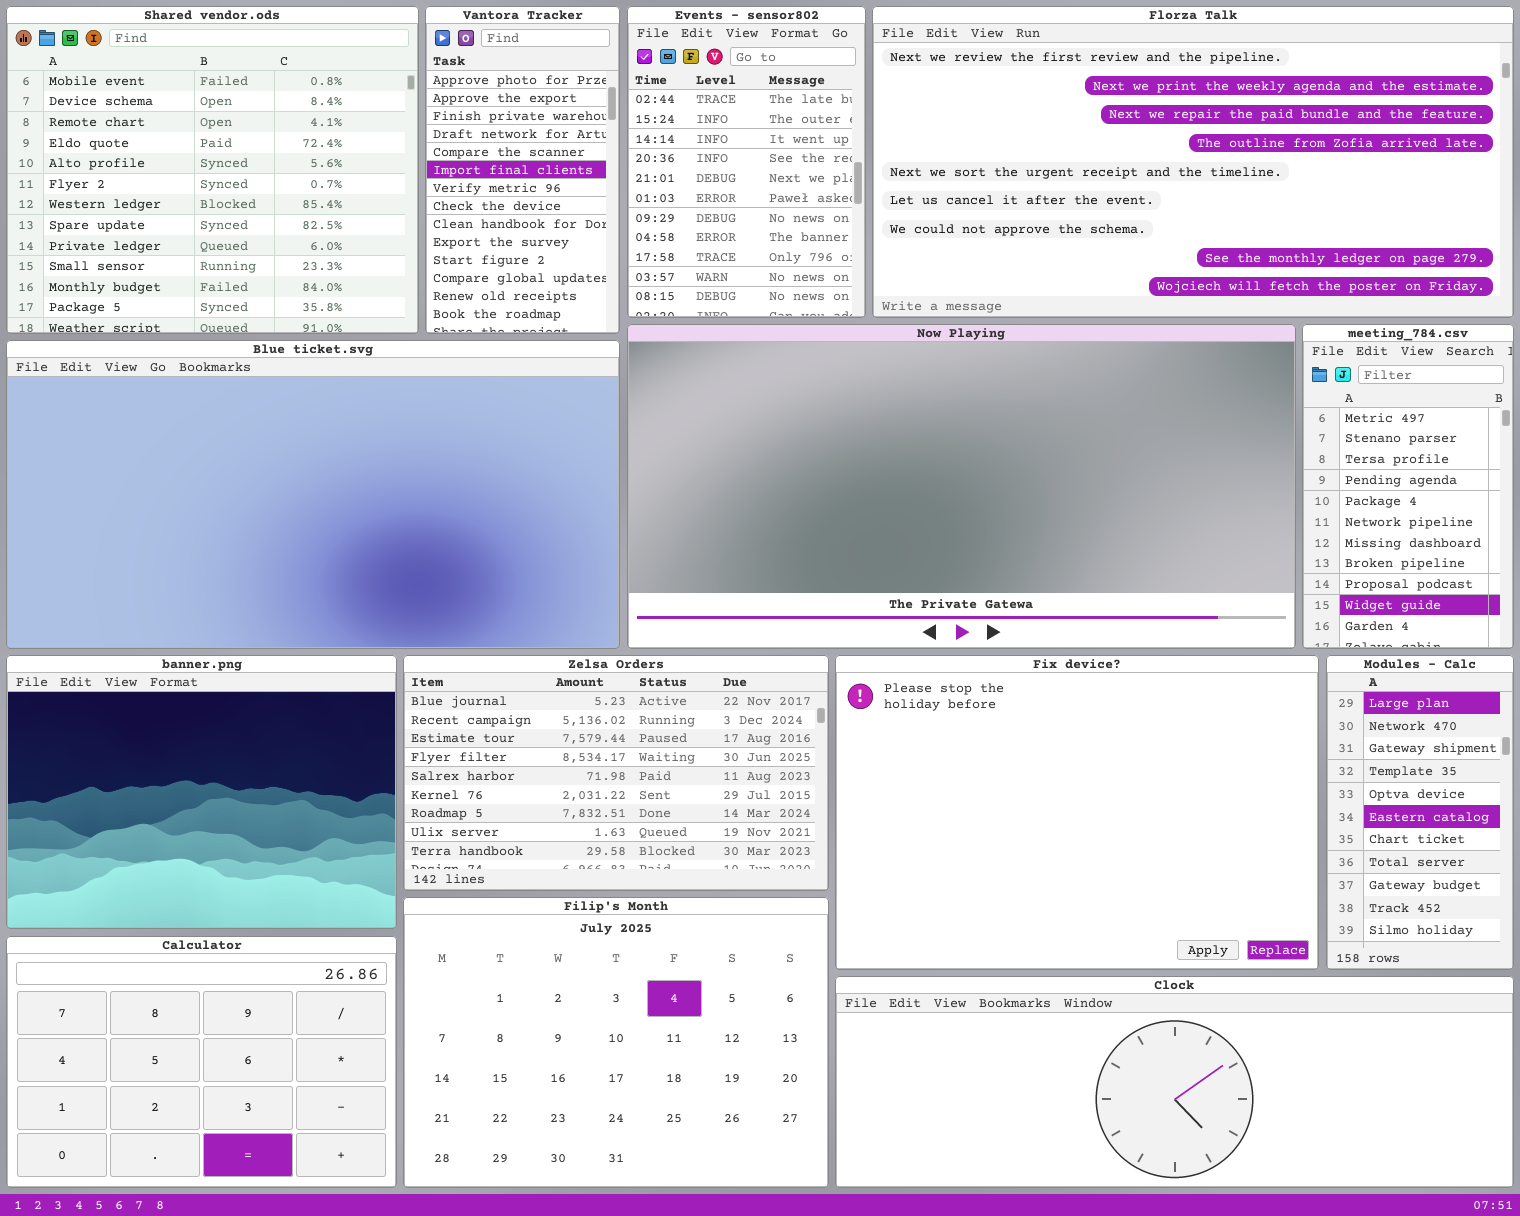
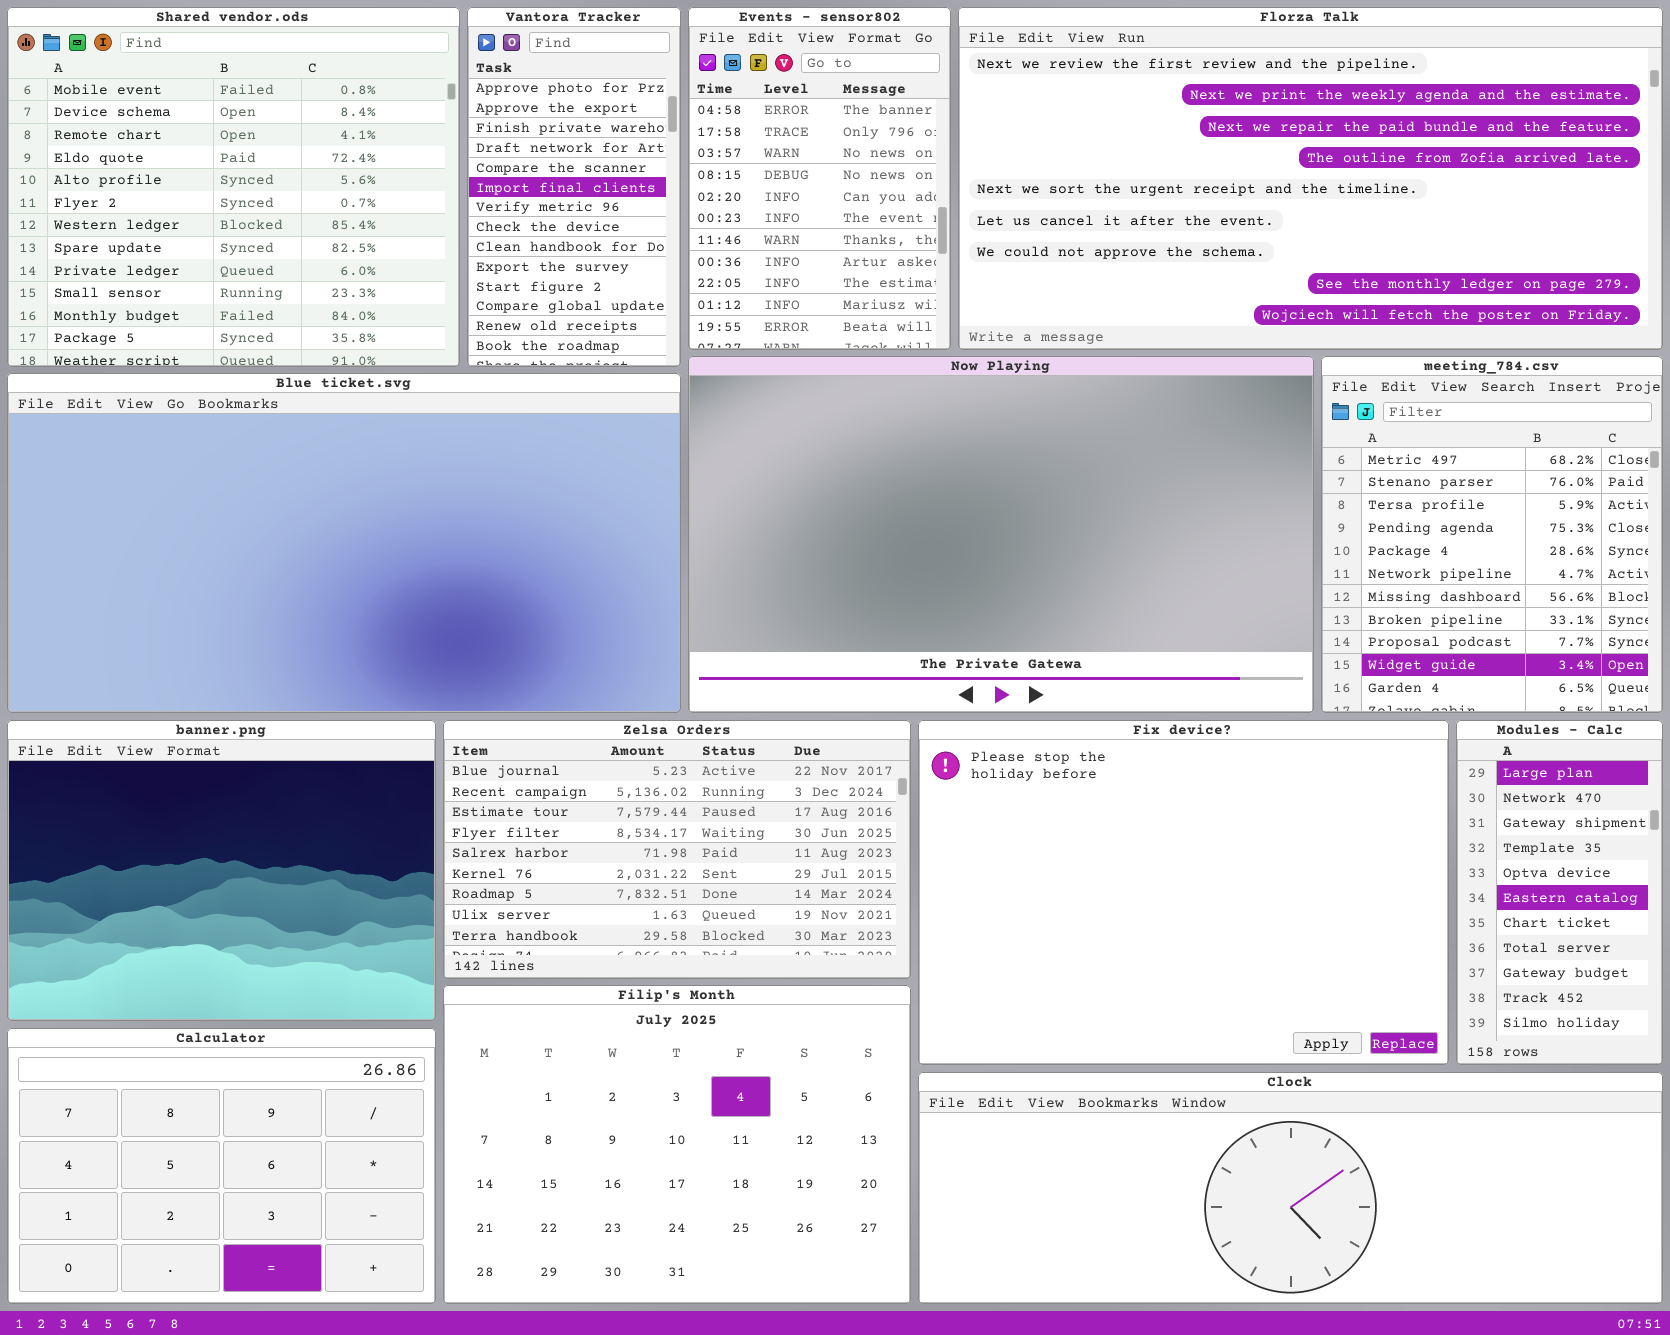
Events - sensor802: [627,6,866,318] -> [688,7,951,350], scrolled down 7 rows
Now Playing: [627,324,1296,649] -> [688,356,1314,713], resized
meeting_784.csv: [1302,324,1514,649] -> [1321,356,1663,713], resized

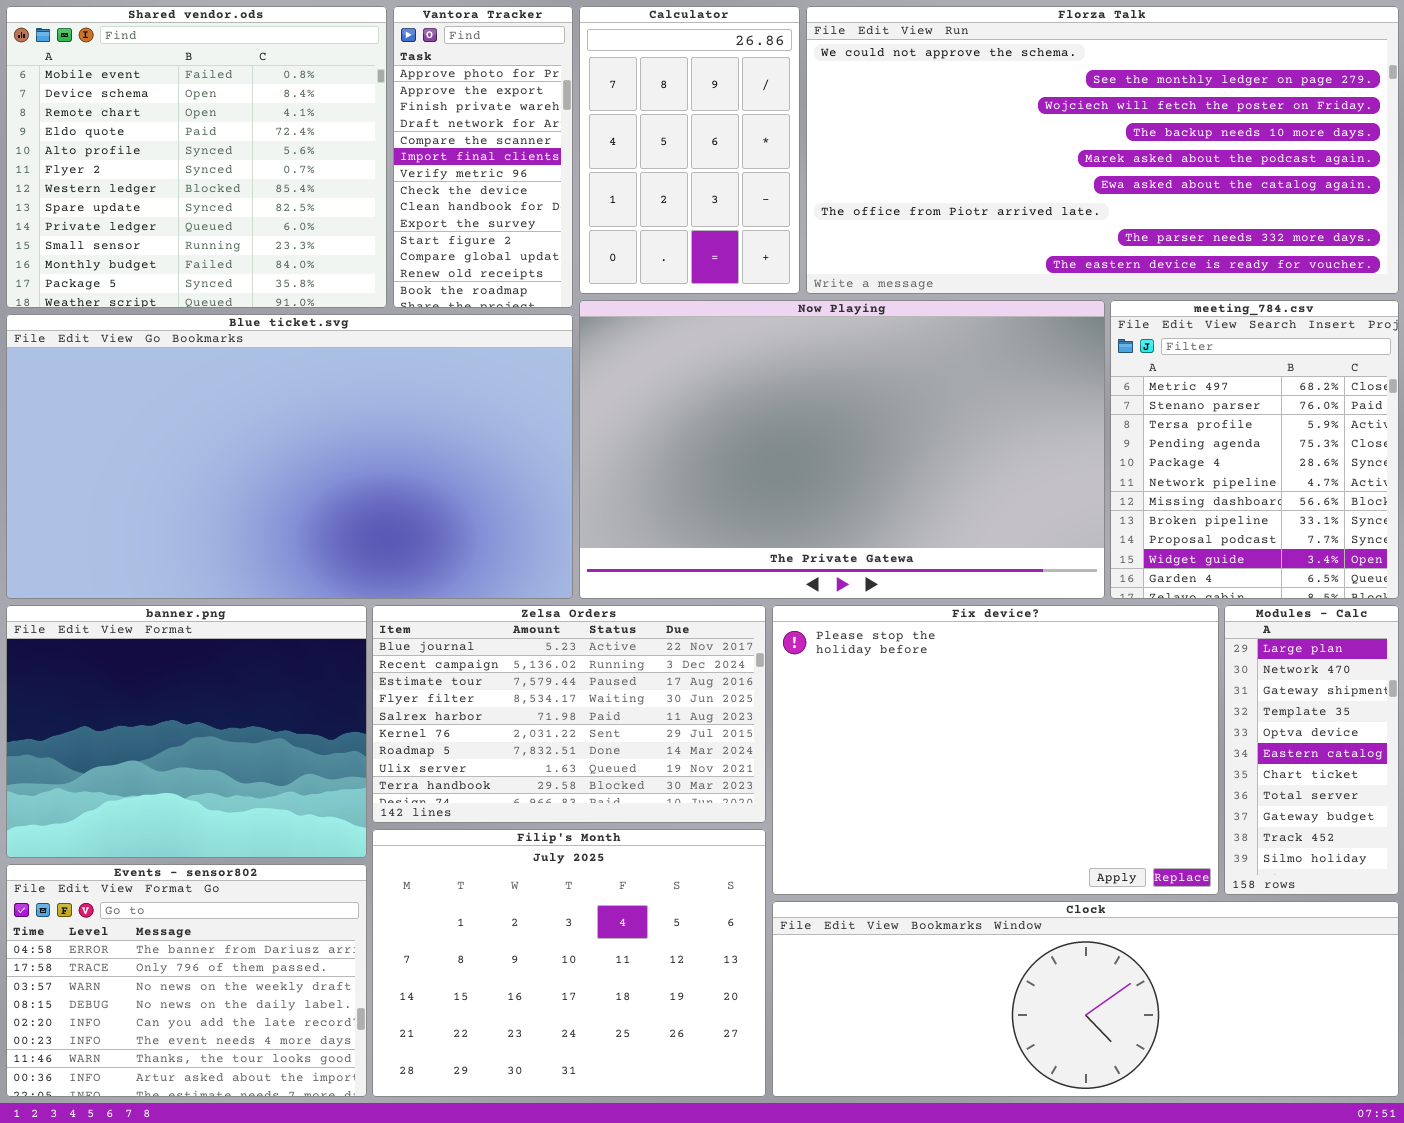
Events - sensor802: [688,7,951,350] -> [6,864,367,1097], moved, resized
Florza Talk: [958,7,1663,350] -> [806,6,1399,294], scrolled down 6 rows
Calculator: [7,1028,436,1304] -> [579,6,800,294], moved, resized

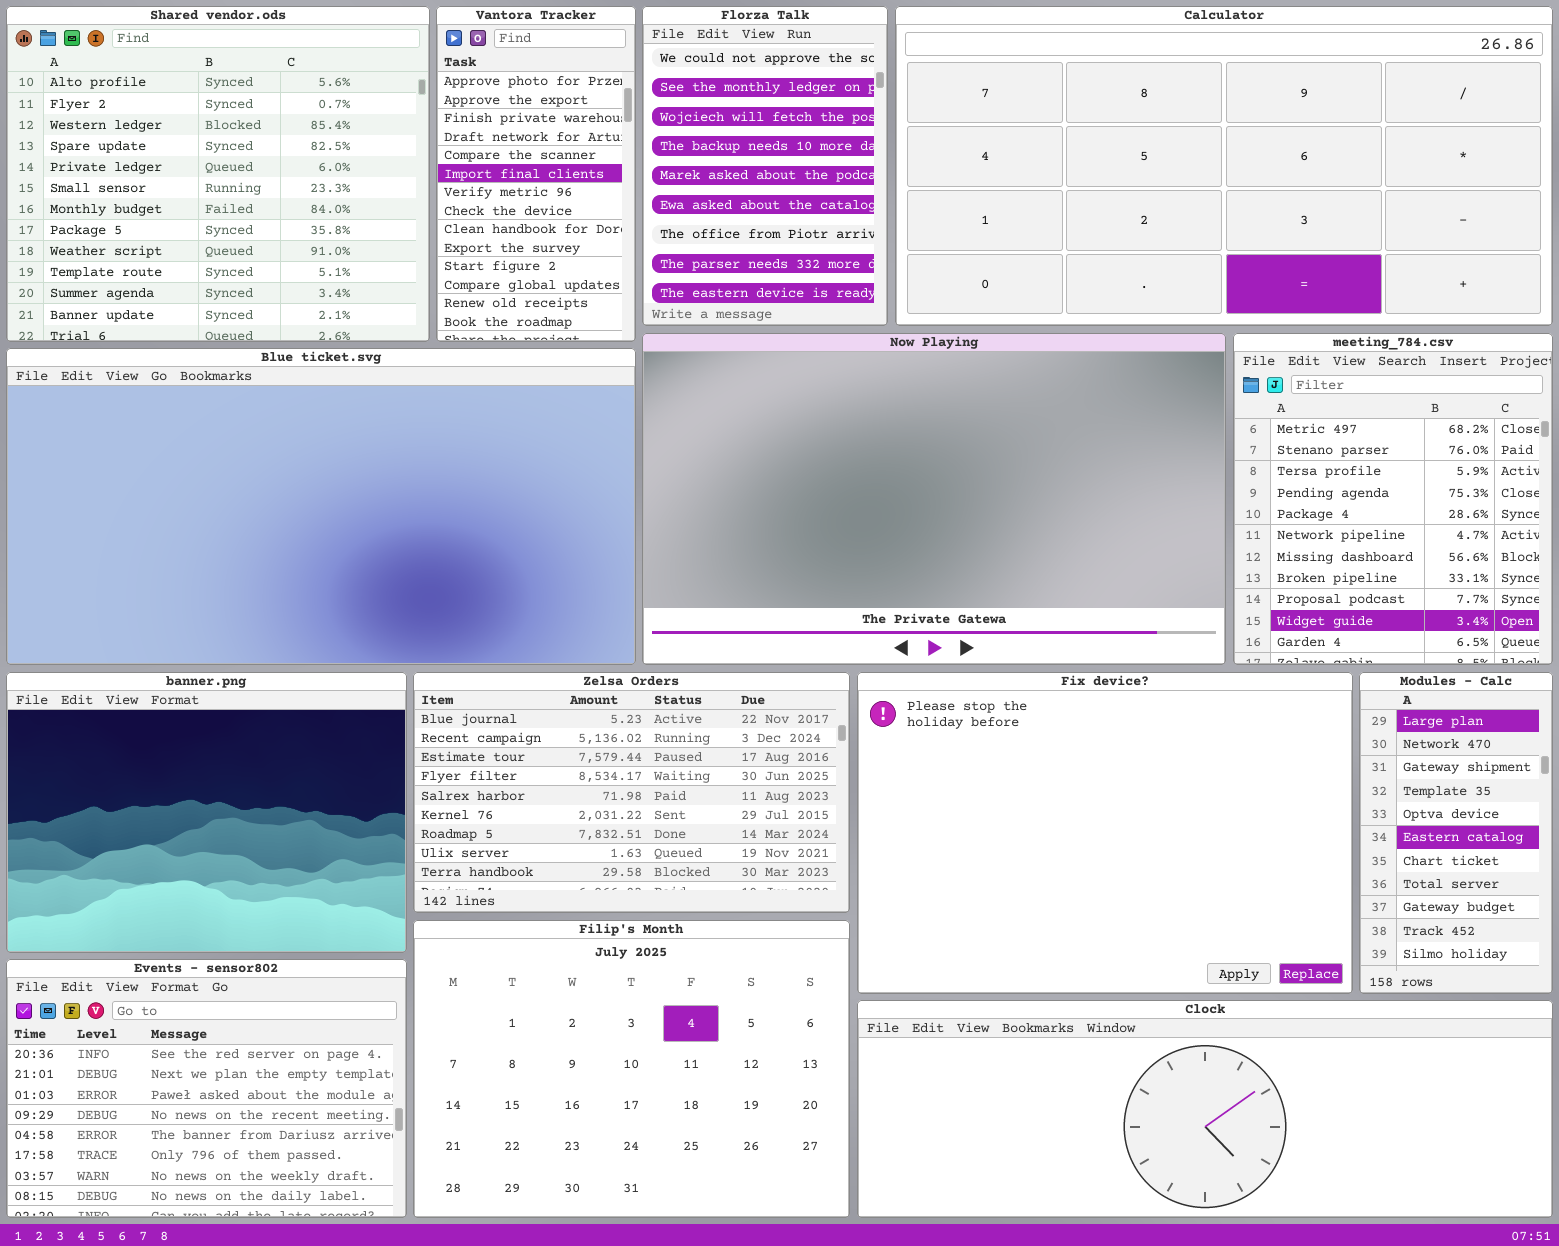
Shared vendor.ods: [6,6,387,308] -> [6,6,430,342], scrolled down 4 rows
Calculator: [579,6,800,294] -> [895,6,1553,326], moved, resized
Florza Talk: [806,6,1399,294] -> [642,6,888,326], moved, resized
Events - sensor802: [6,864,367,1097] -> [6,959,407,1218], scrolled up 4 rows

